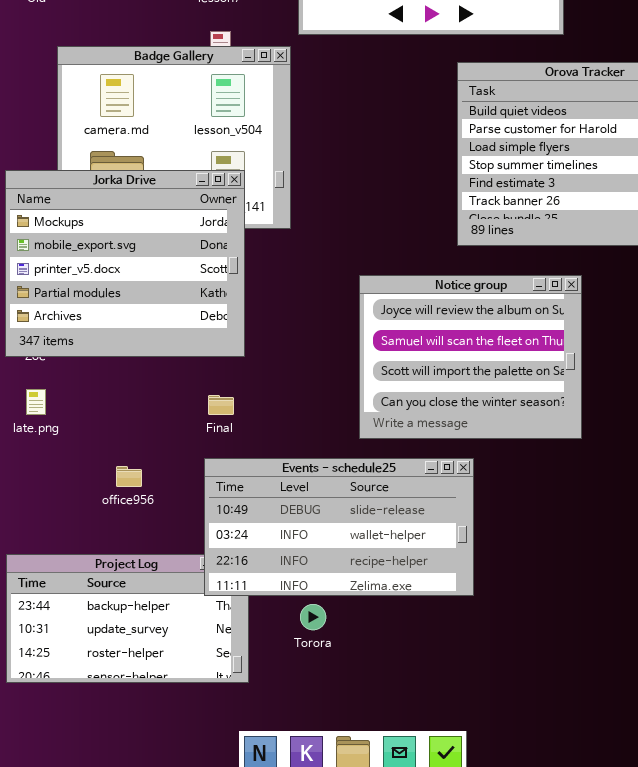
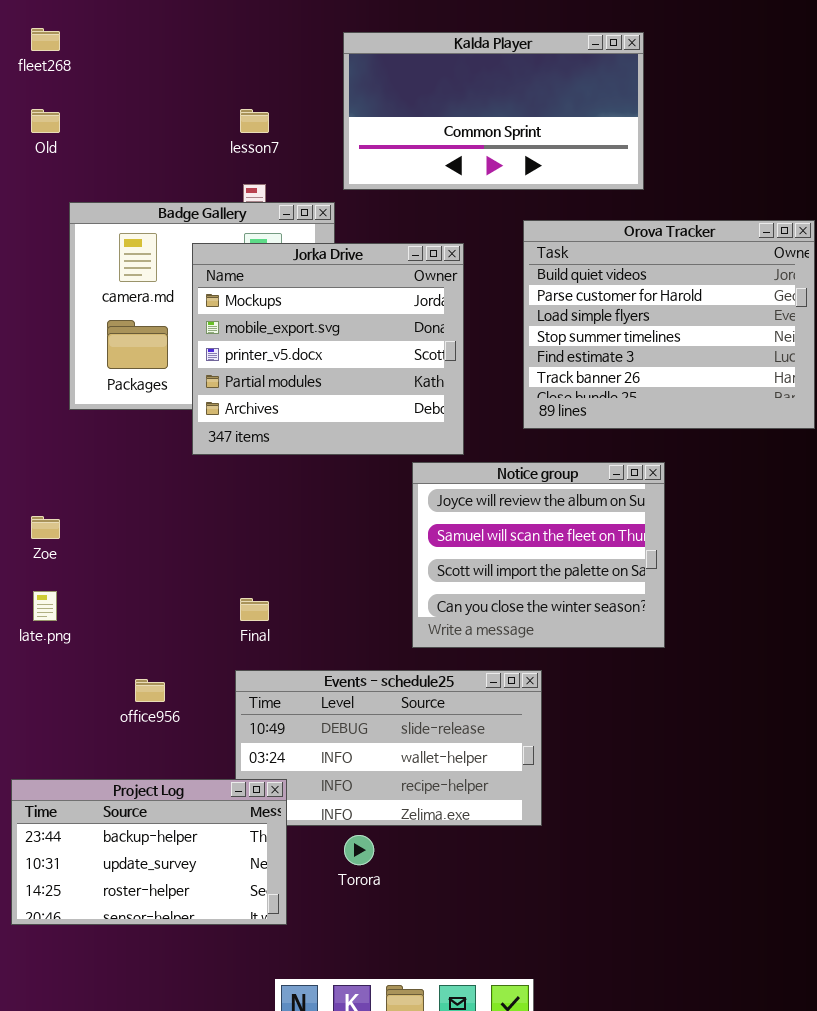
Jorka Drive: [5,170,245,357] -> [192,243,464,455], moved
Project Log: [6,554,249,683] -> [11,779,287,925], raised

